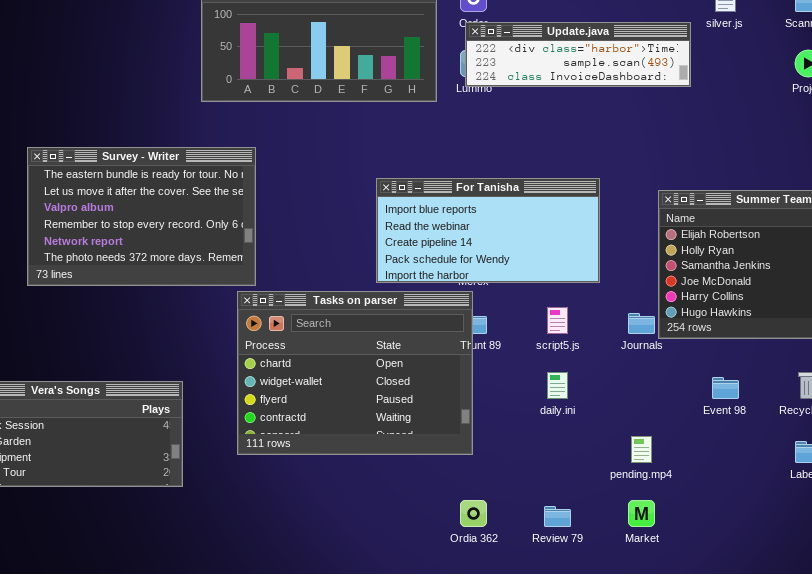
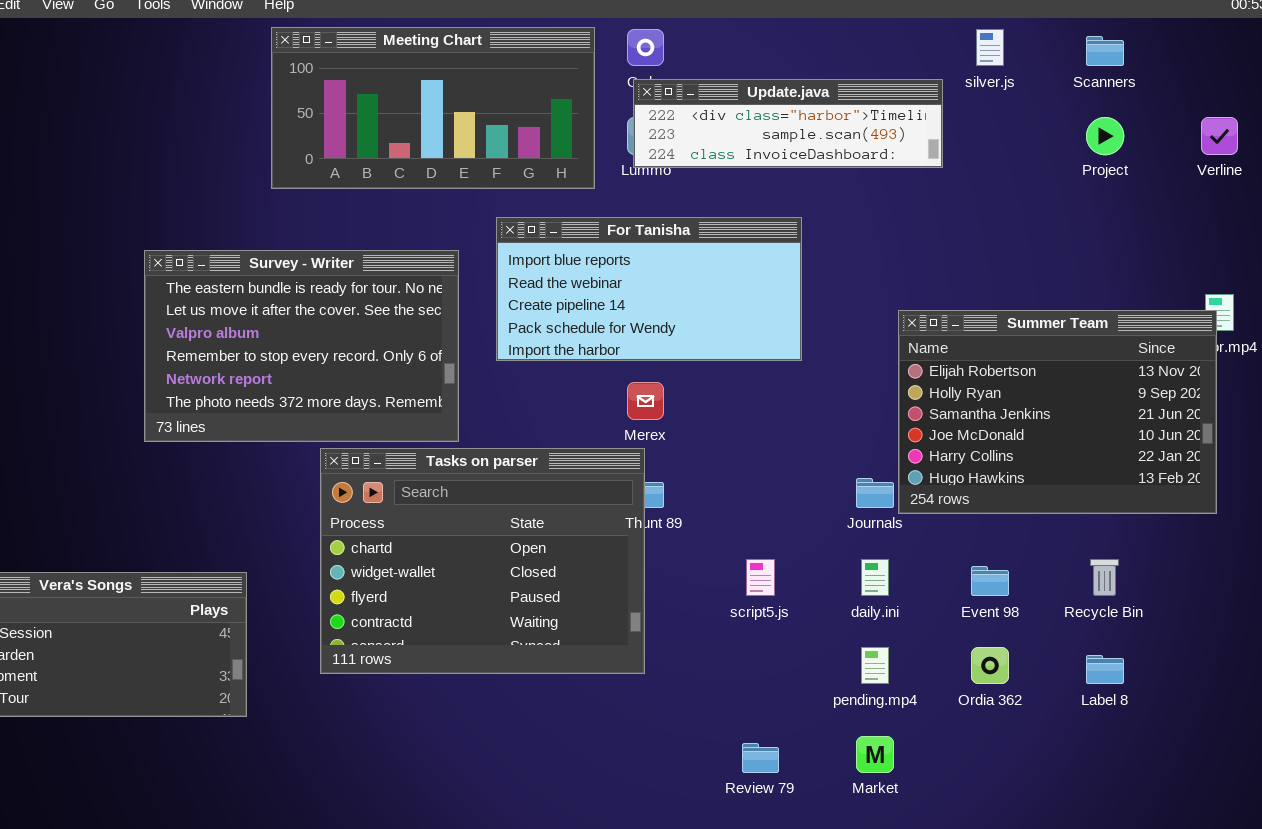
Survey - Writer: [27,147,256,286] -> [144,250,459,442], moved
For Tanisha: [376,178,600,283] -> [496,217,802,361], moved
script5.js: [547,307,568,334] -> [746,559,775,596], moved
daily.ini: [547,372,568,399] -> [861,559,889,596], moved
Ordia 362: [460,500,487,527] -> [971,647,1009,684], moved

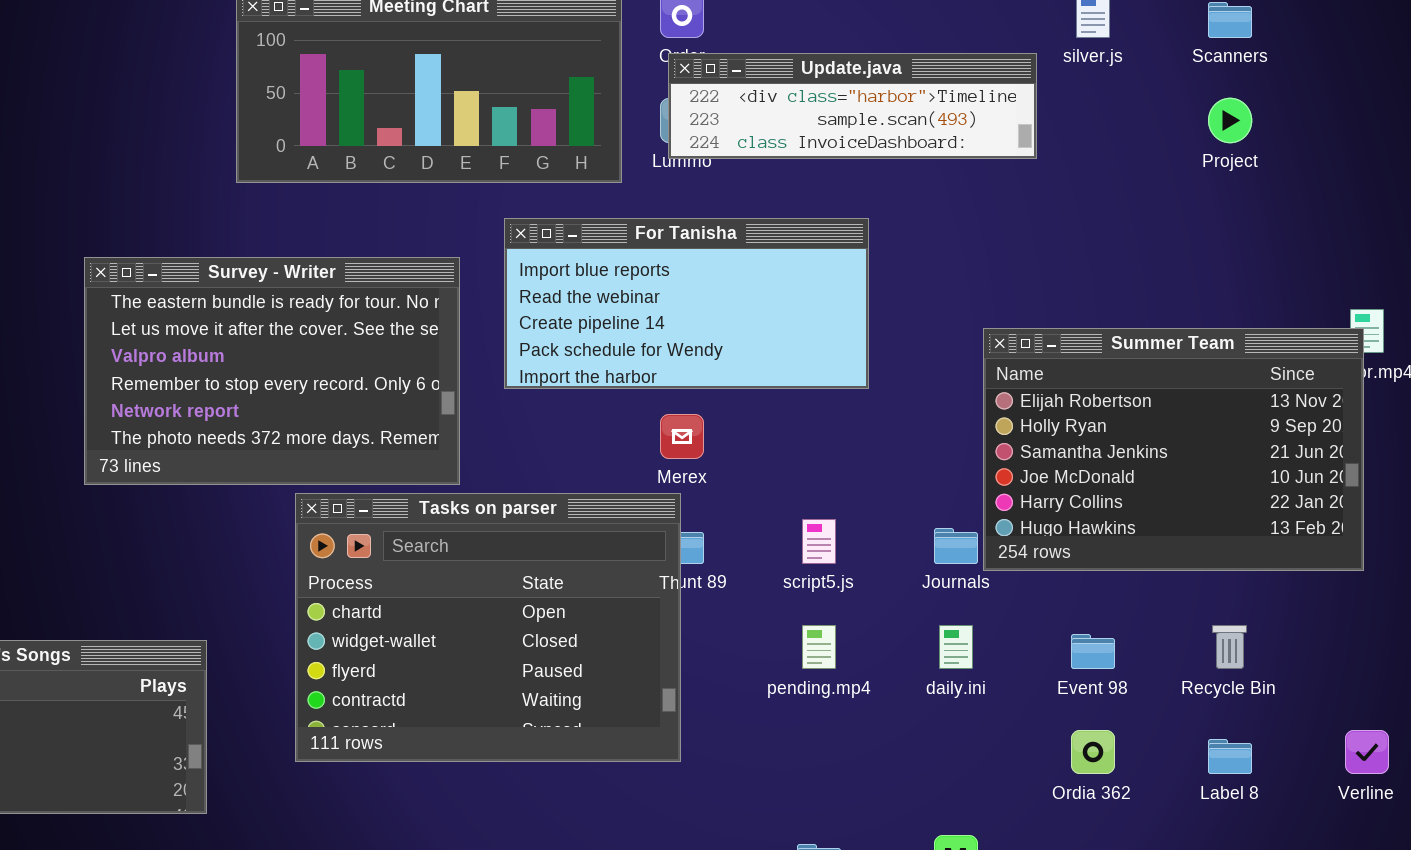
Verline: [1201,117,1238,155] -> [1345,730,1389,774], moved
script5.js: [746,559,775,596] -> [802,519,836,564], moved
pending.mp4: [861,647,889,684] -> [802,625,836,669], moved

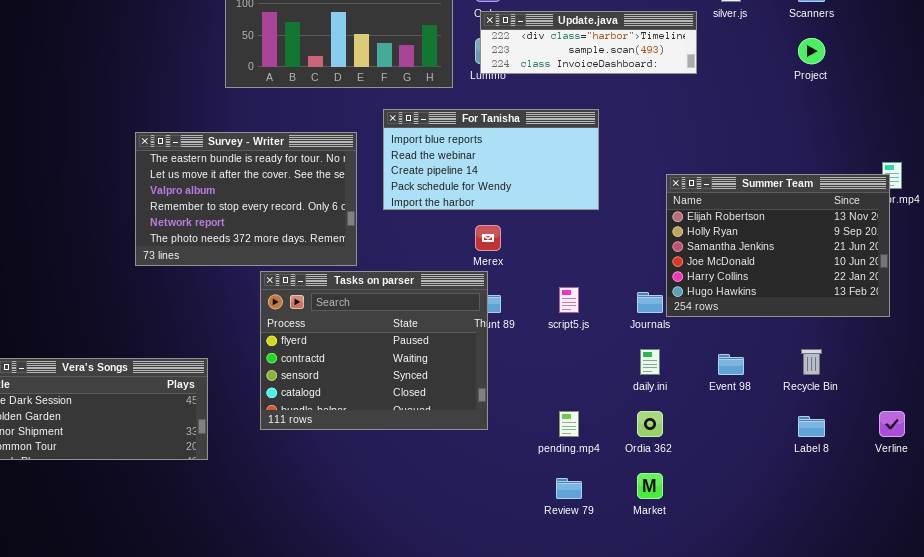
Tasks on parser: [295,493,681,762] -> [260,271,488,430], scrolled down 2 rows
pending.mp4: [802,625,836,669] -> [559,411,579,437], moved
Ordia 362: [1071,730,1115,774] -> [637,411,663,437], moved

